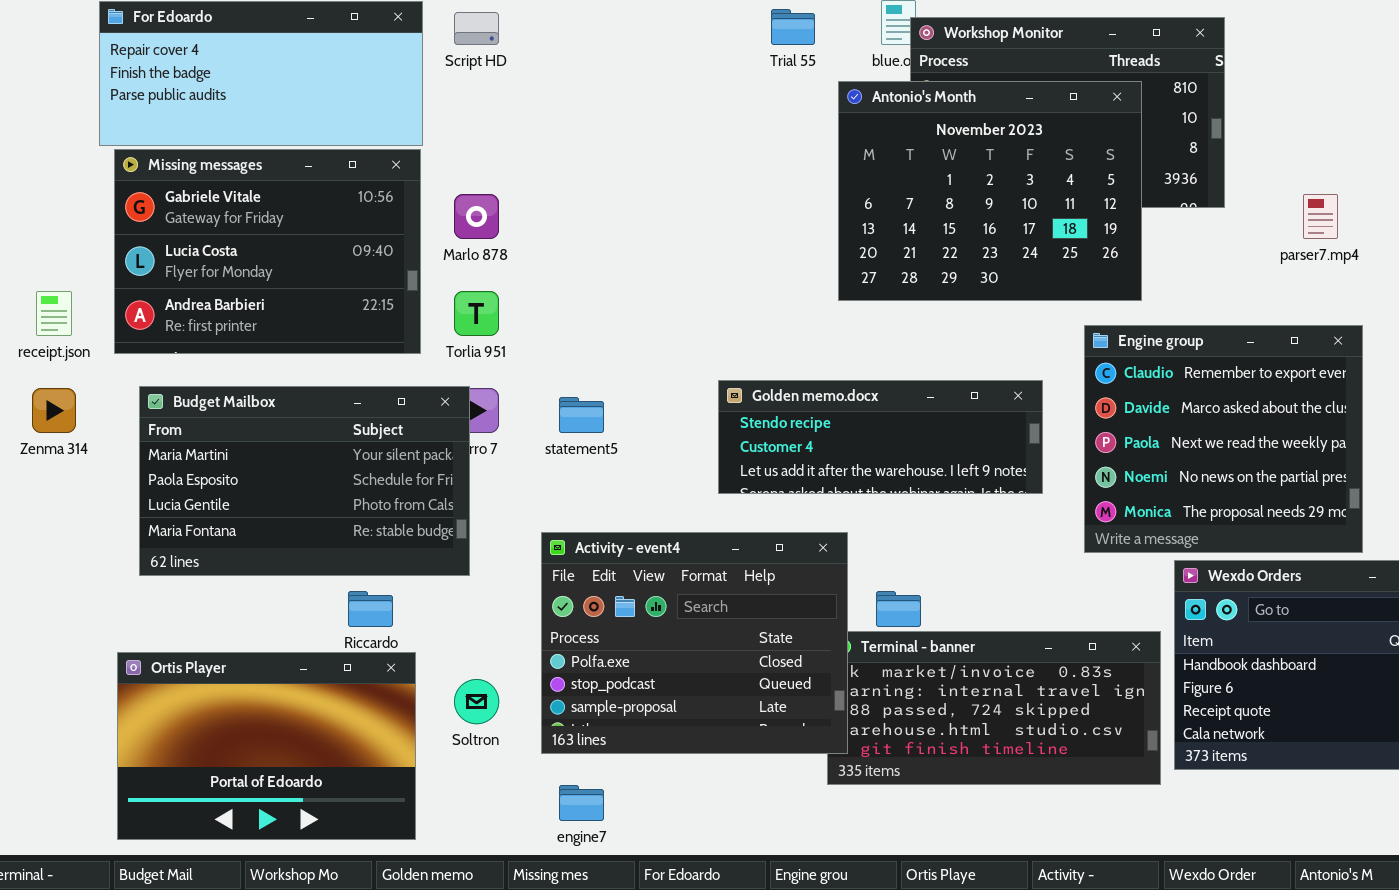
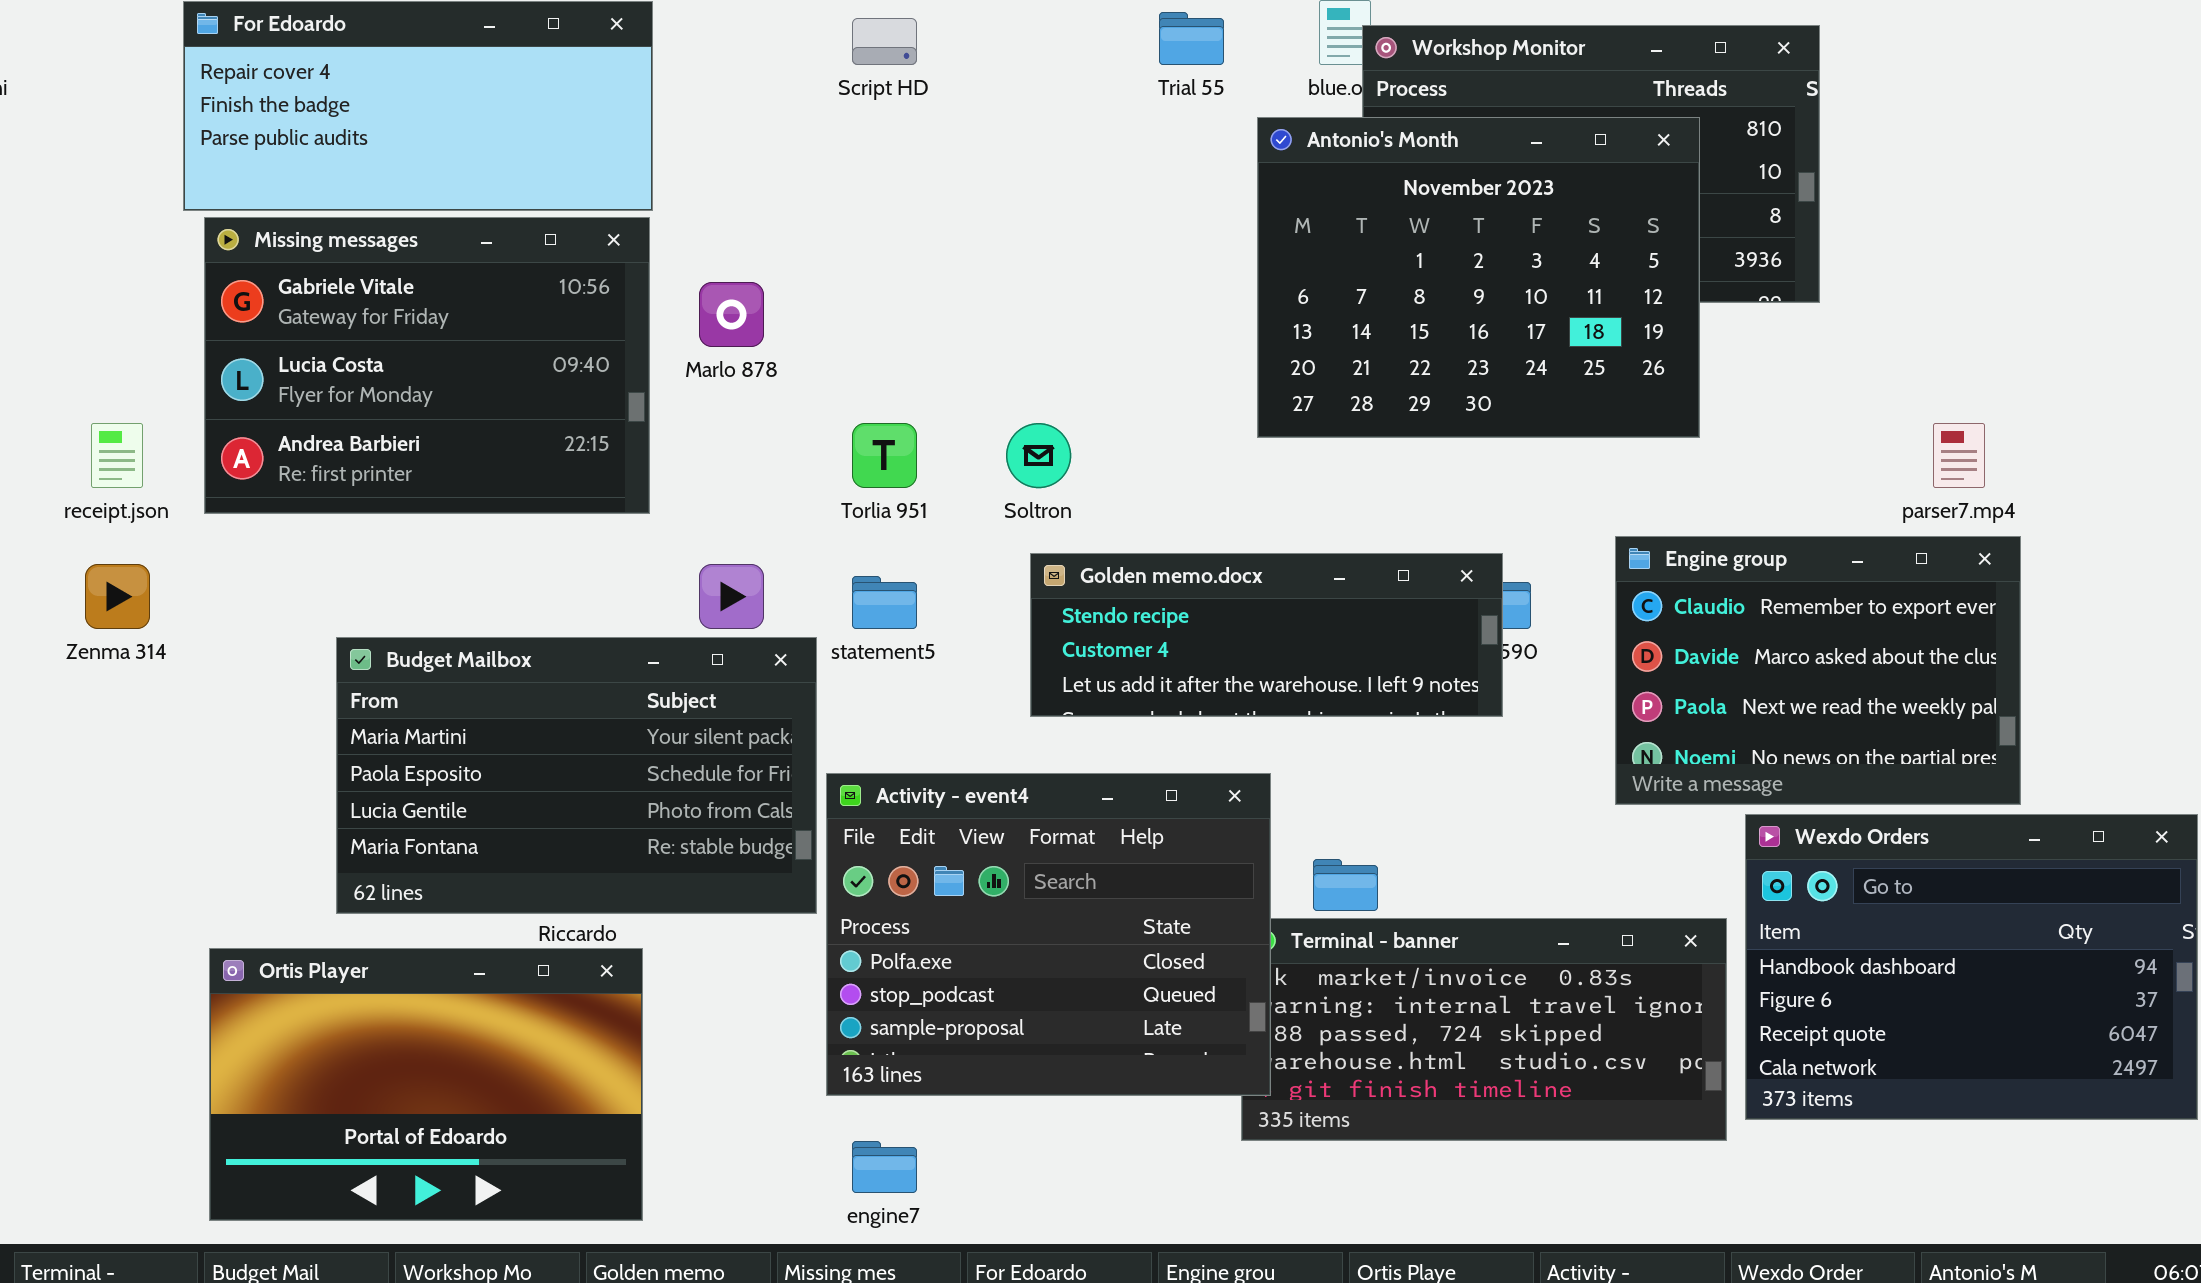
Script HD: [454,12,499,45] -> [852,18,917,65], moved
parser7.mp4: [1303,194,1338,239] -> [1933,423,1985,488], moved
Torlia 951: [454,291,499,336] -> [852,423,917,488], moved
Engine group: [1084,325,1363,553] -> [1615,536,2021,805], resized
Golden memo.docx: [718,380,1043,494] -> [1030,553,1503,717], moved
Budget Mailbox: [139,386,470,576] -> [336,637,817,914], moved
Soltron: [454,679,499,724] -> [1006,423,1071,488], moved

